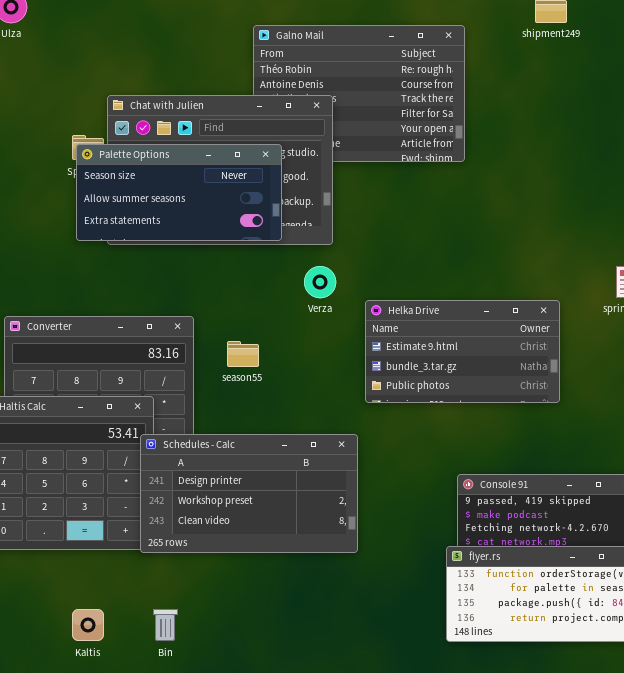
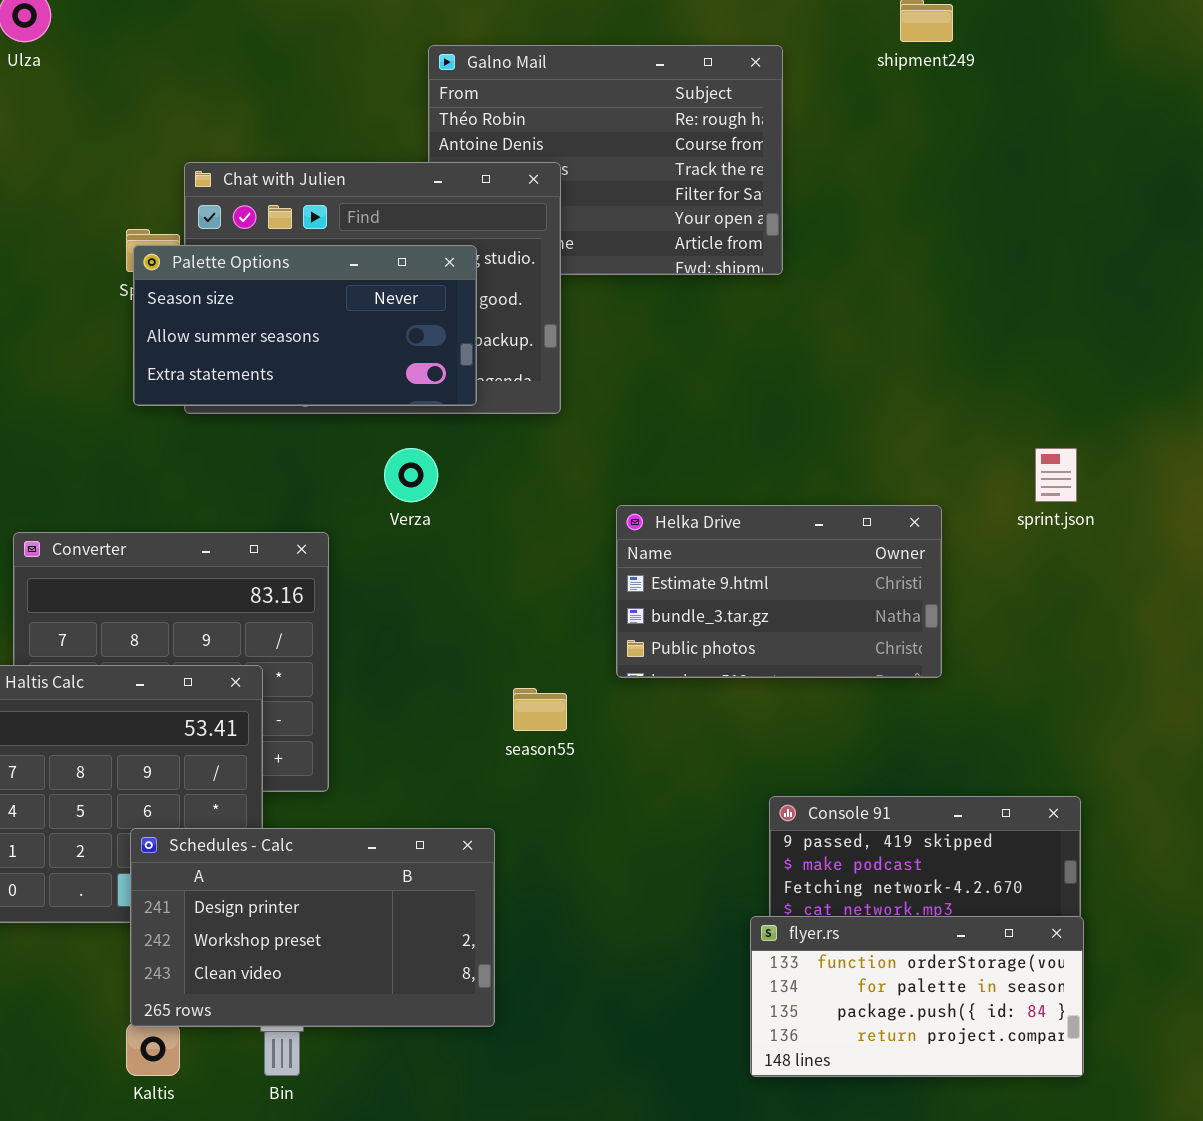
Verza: [304,266,336,298] -> [384,448,438,502], moved
season55: [227,341,259,367] -> [513,688,567,731], moved
Schedules - Calc: [140,434,358,553] -> [130,828,495,1027], moved

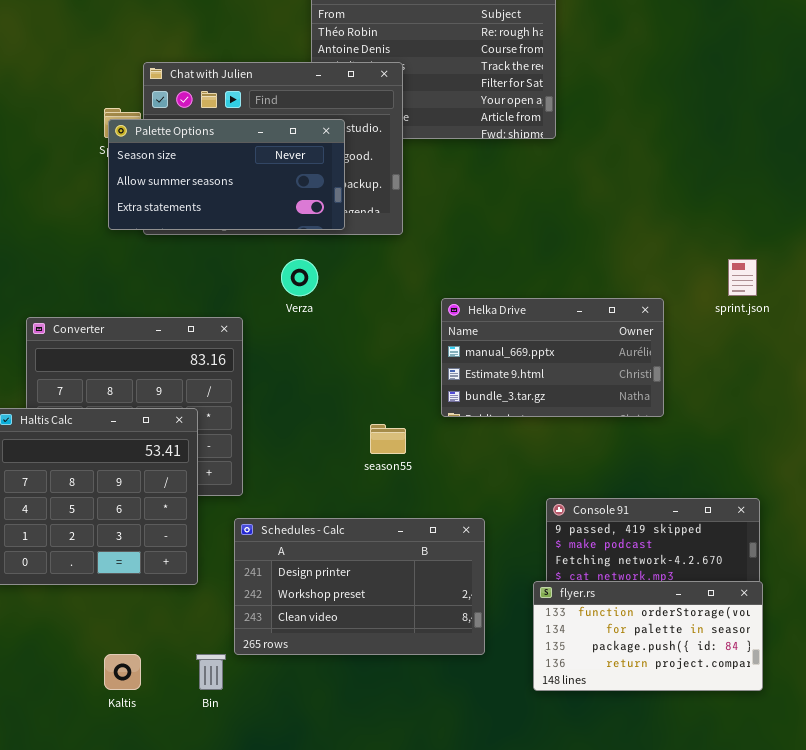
Helka Drive: [616,505,942,678] -> [441,298,664,417], scrolled up 1 row
Schedules - Calc: [130,828,495,1027] -> [234,518,485,655], moved

